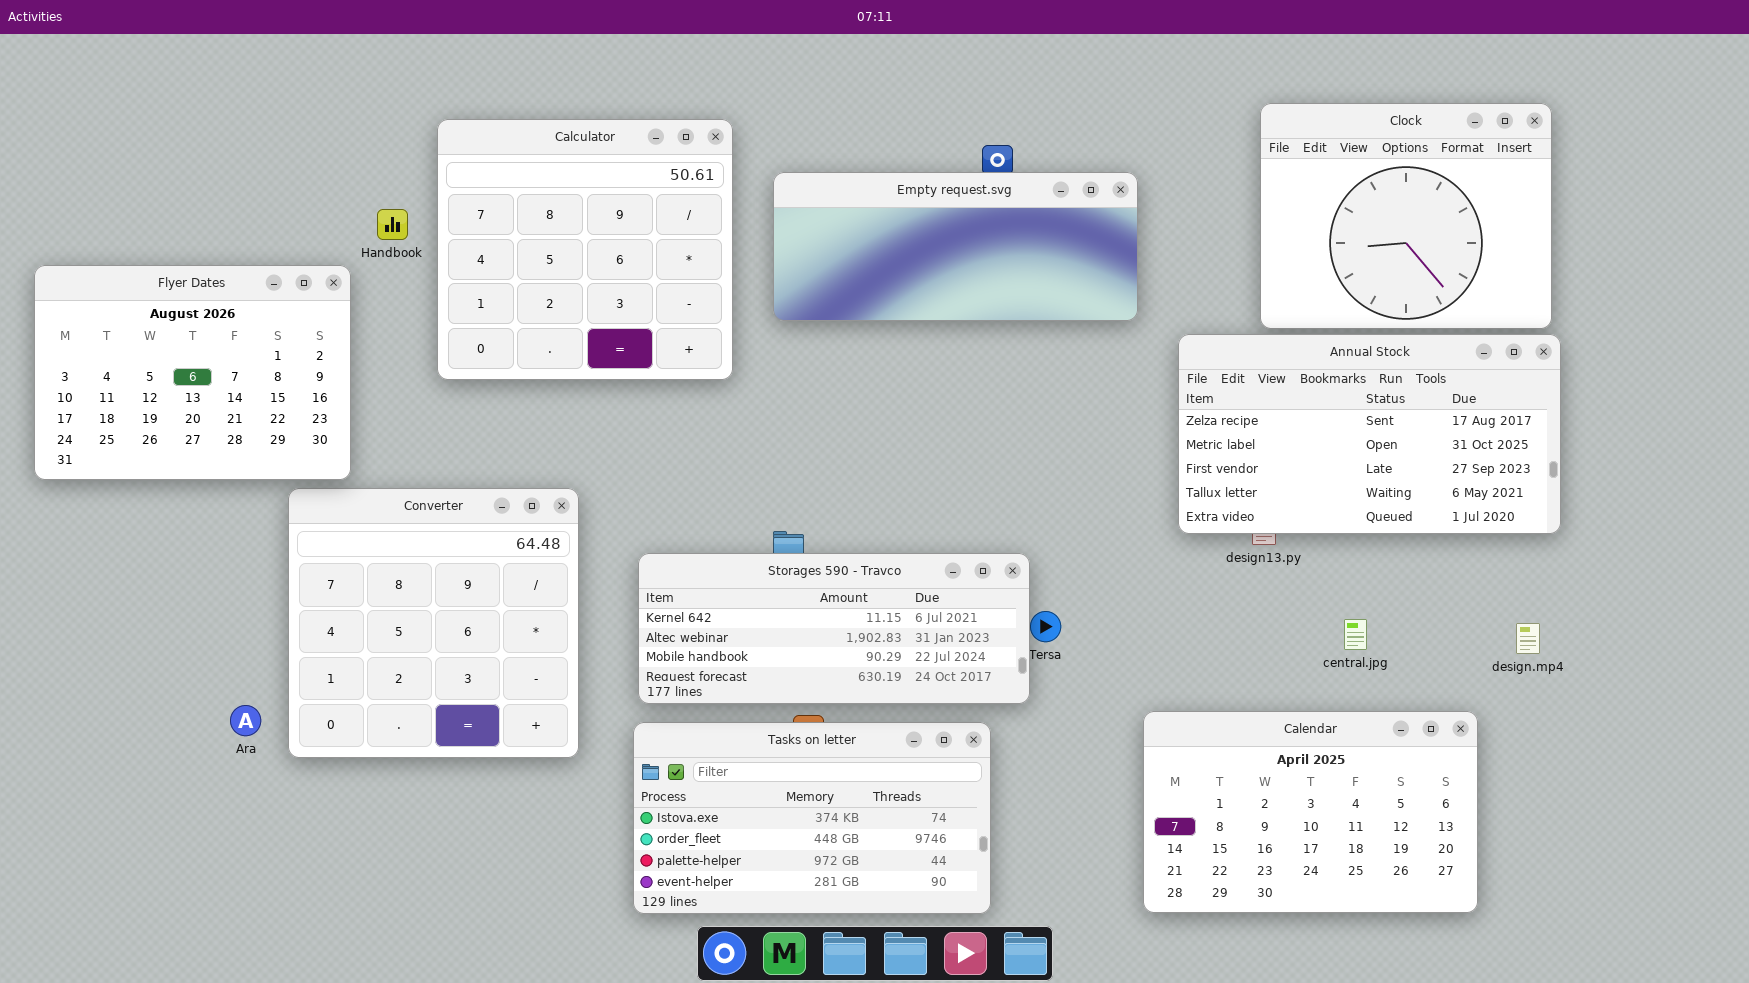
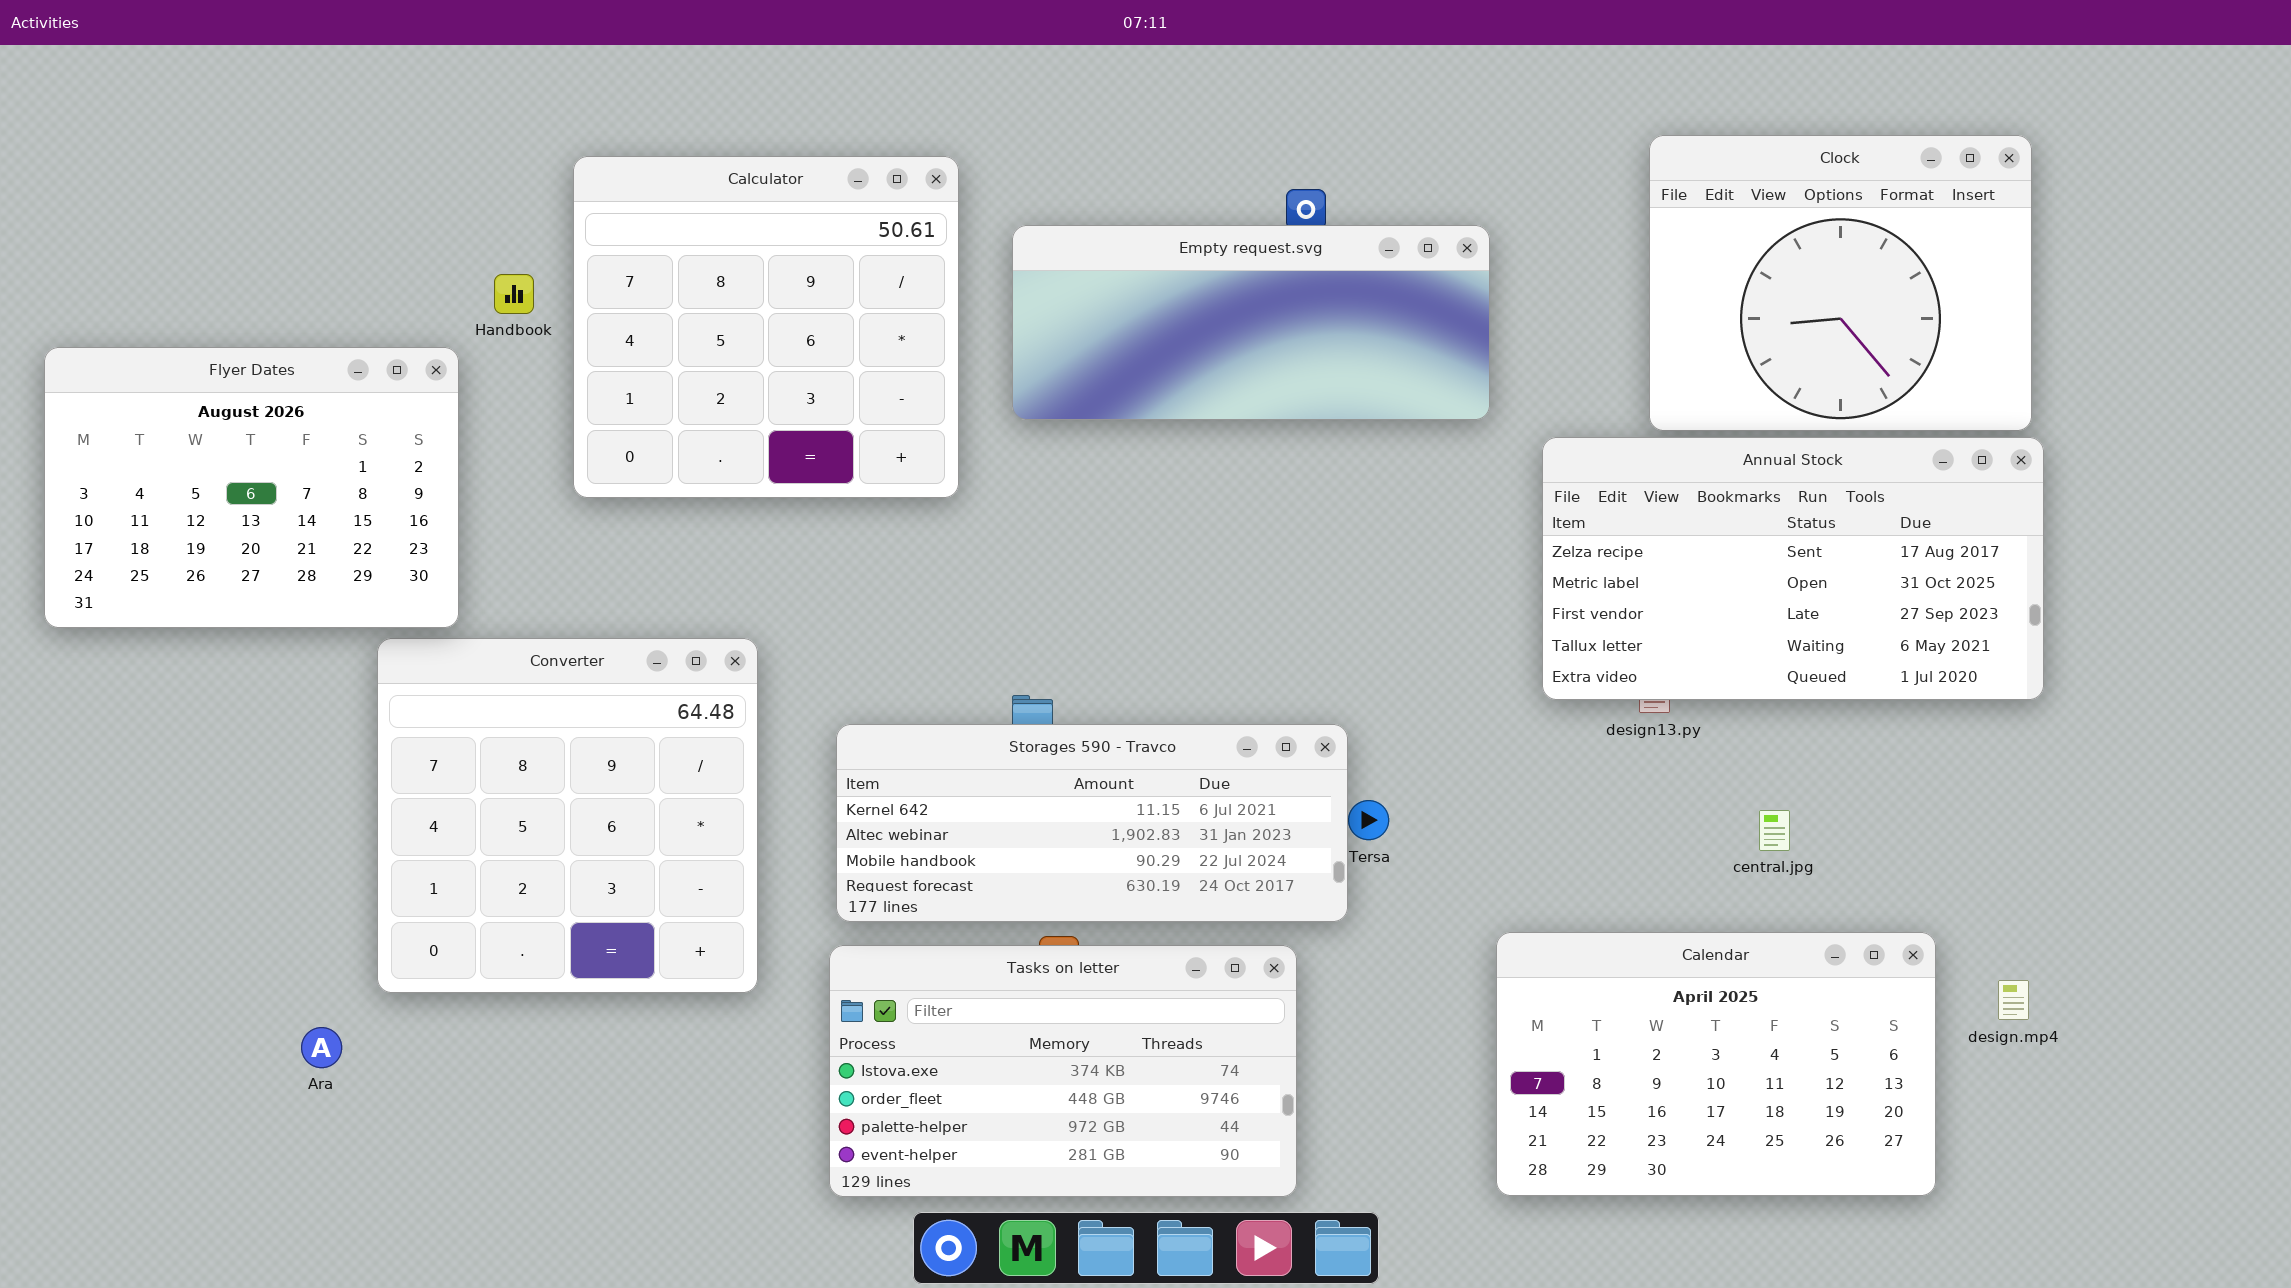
design.mp4: [1516,623,1540,654] -> [1998,980,2029,1020], moved
Ara: [230,705,261,736] -> [301,1027,342,1068], moved

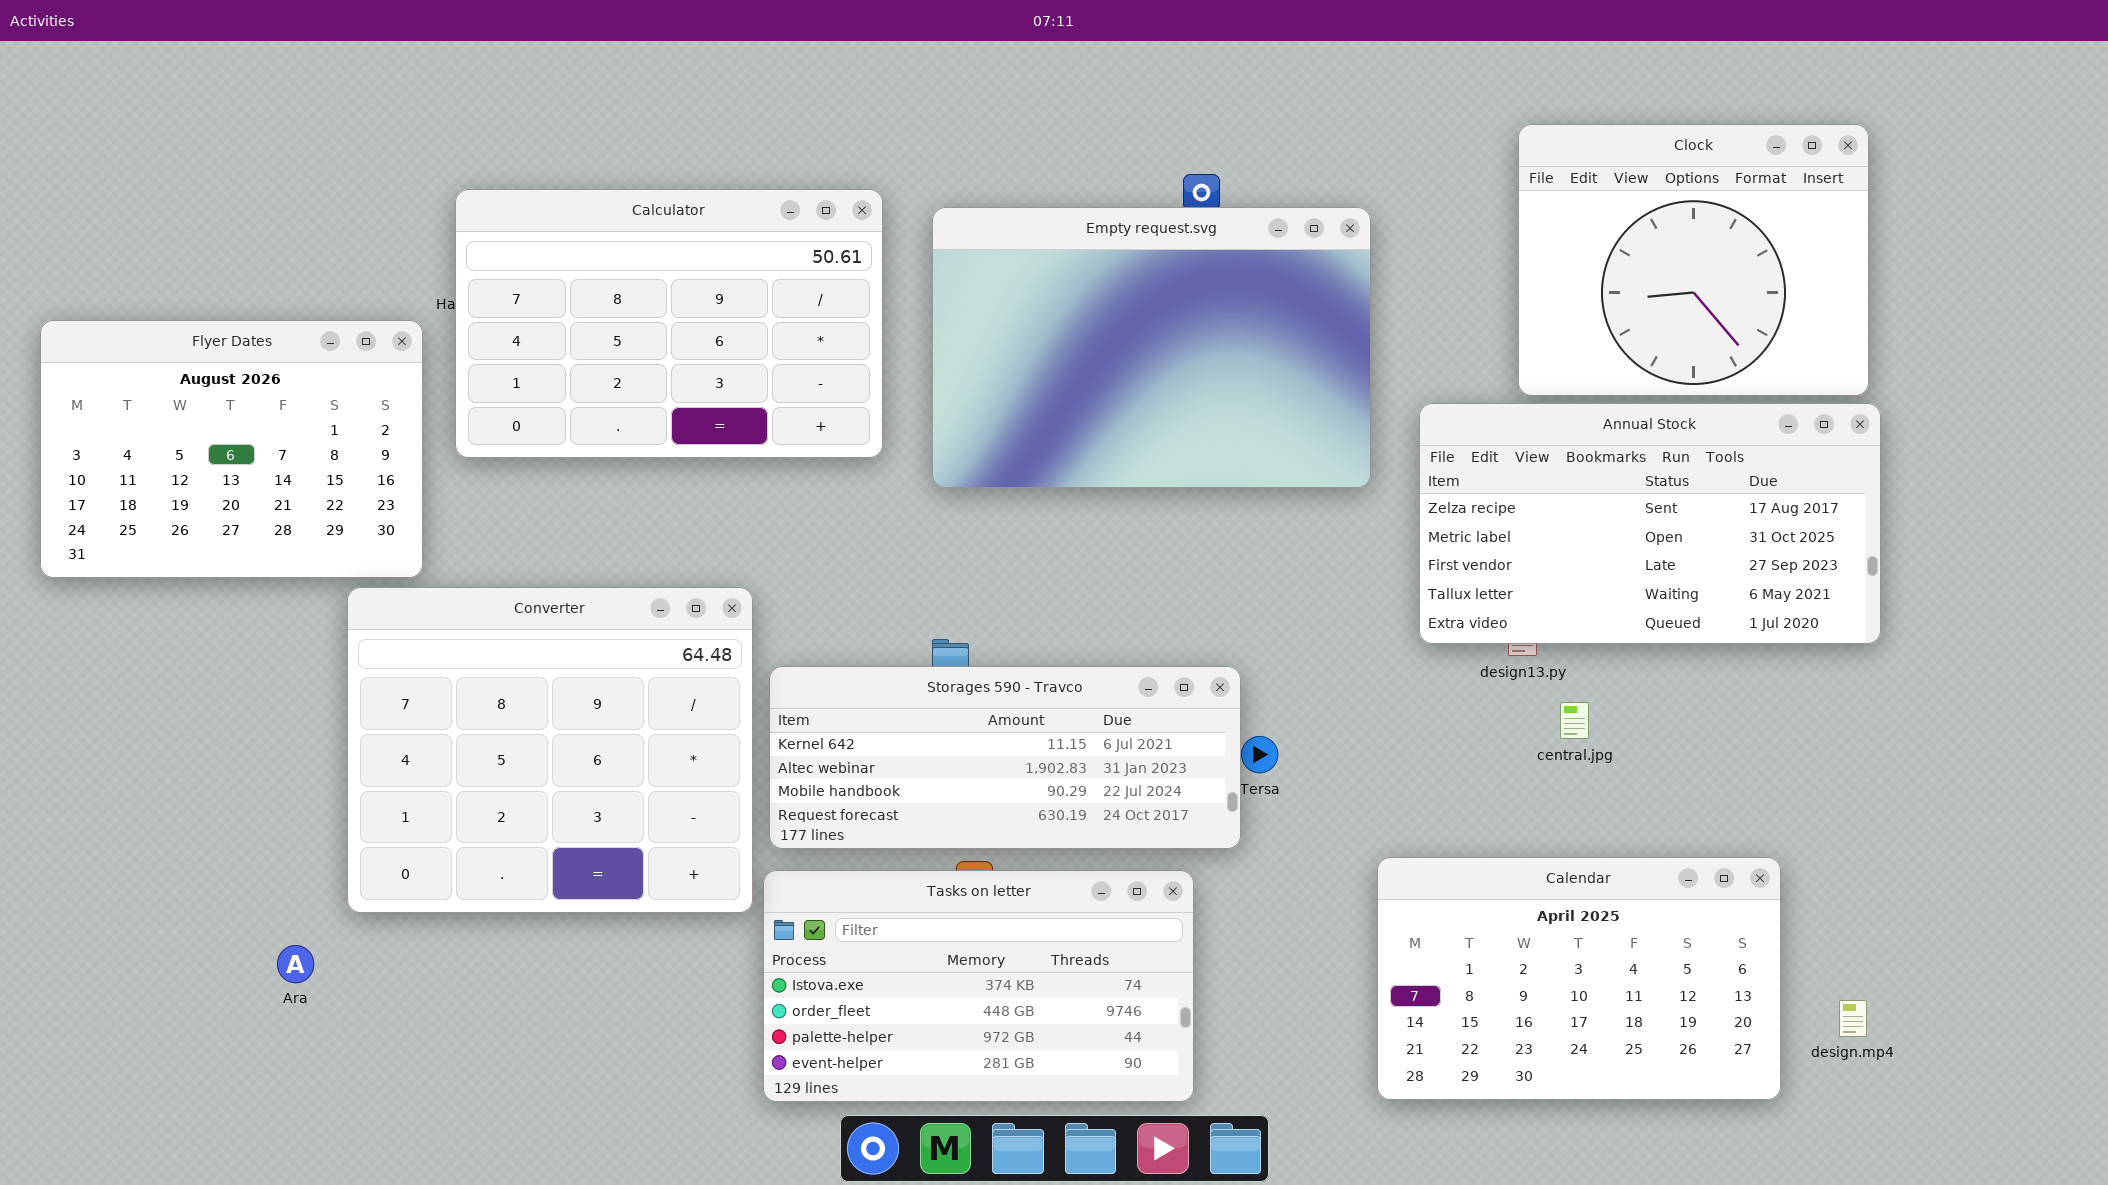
Calculator: [573,156,959,498] -> [455,189,883,458], resized
Empty request.svg: [1012,225,1490,420] -> [932,207,1371,488], resized
Converter: [377,638,758,993] -> [347,587,753,913], resized
central.jpg: [1759,810,1790,851] -> [1560,702,1589,739], moved
design.mp4: [1998,980,2029,1020] -> [1839,1000,1867,1037], moved

